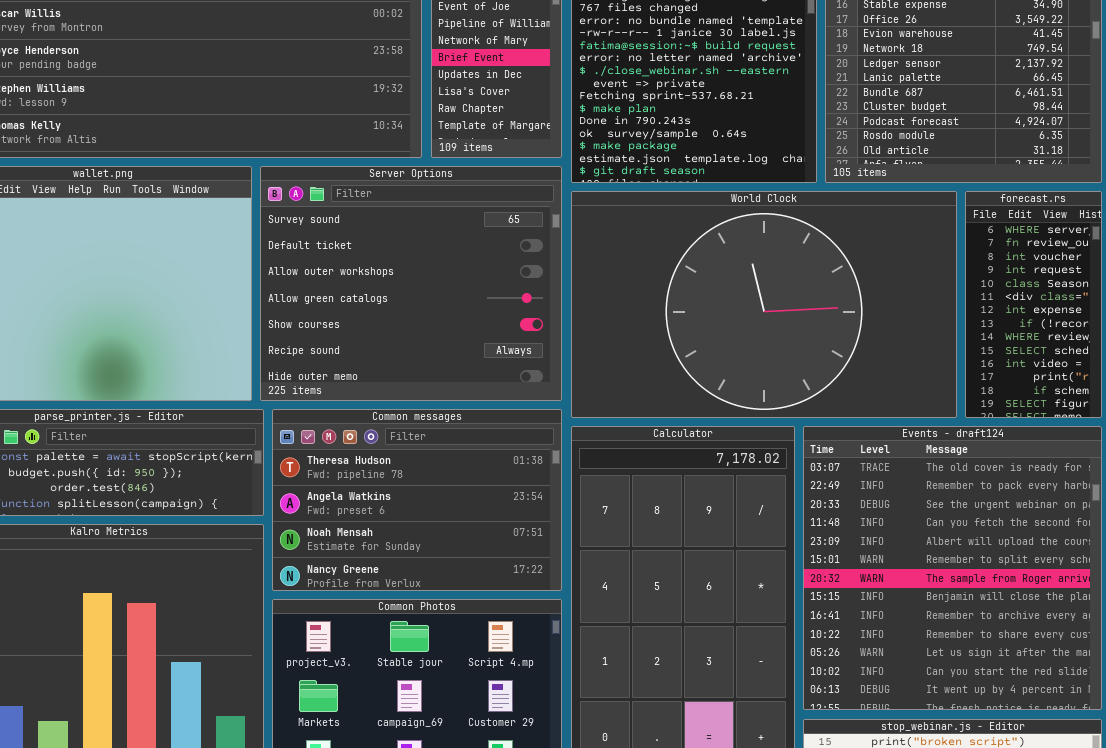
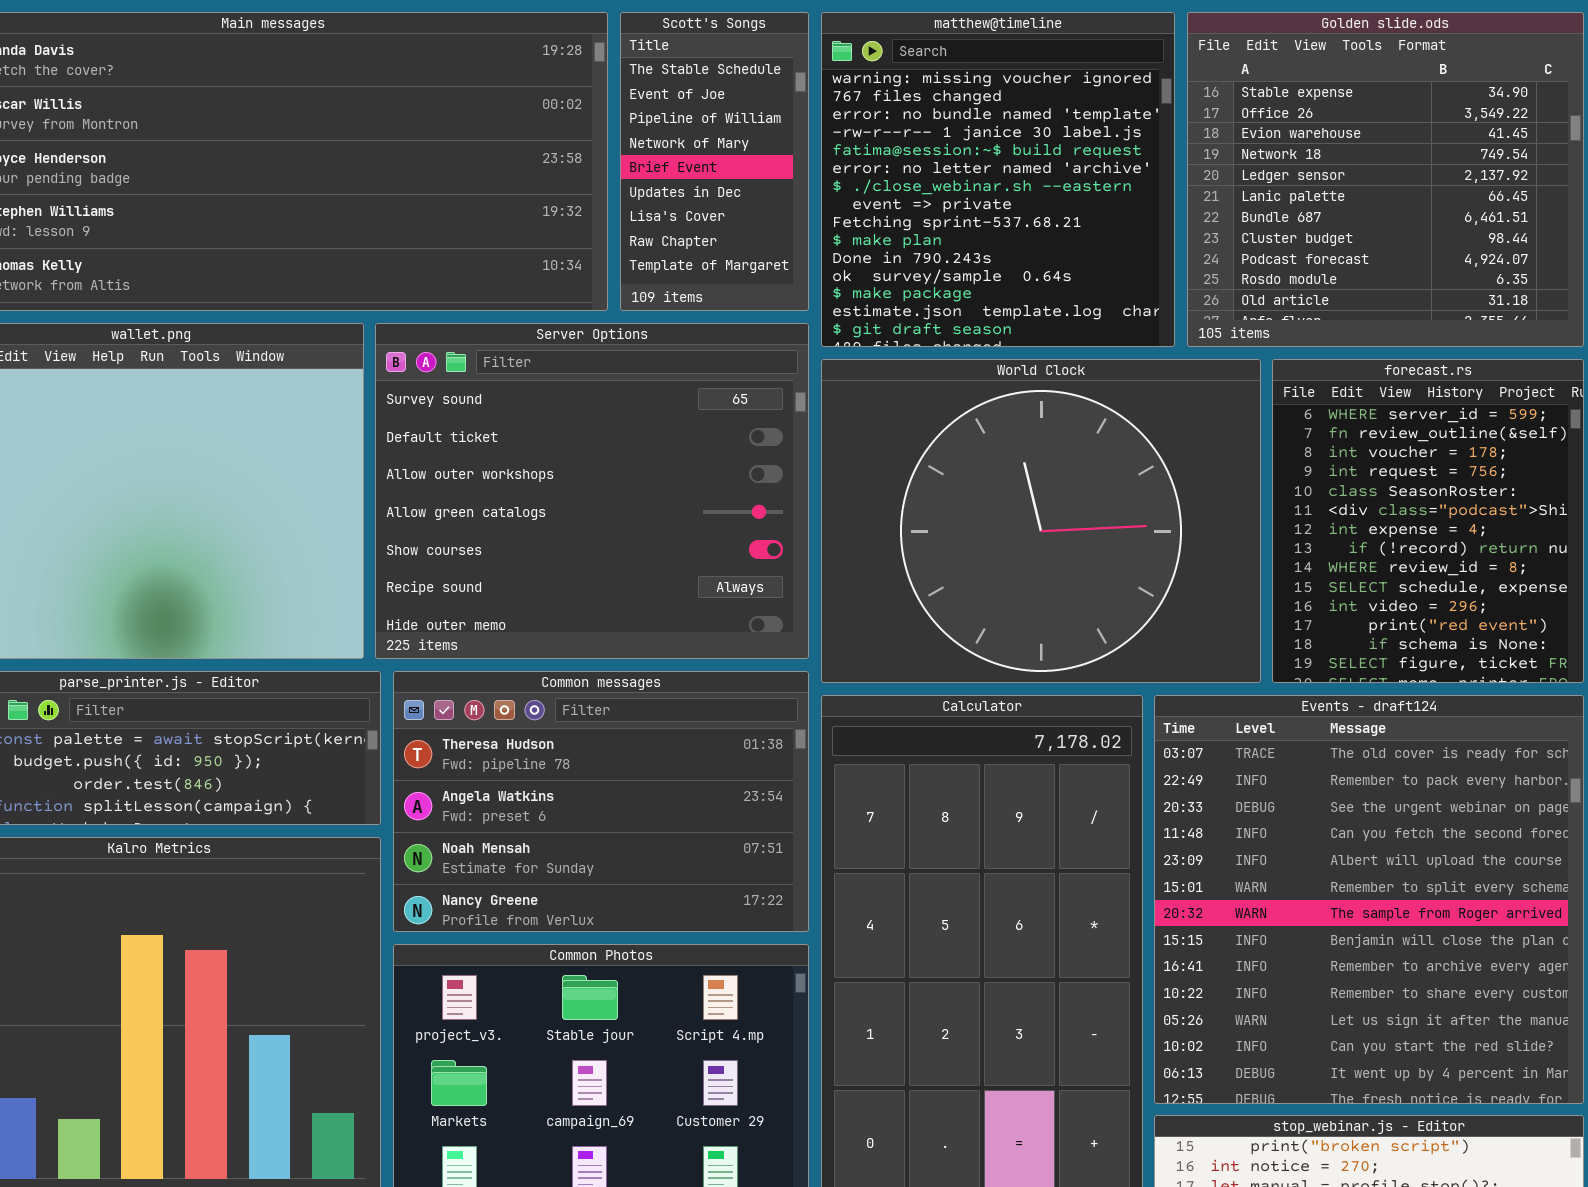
World Clock: [571,191,957,418] -> [821,359,1261,683], resized
forecast.rs: [965,191,1102,418] -> [1272,359,1584,683], resized

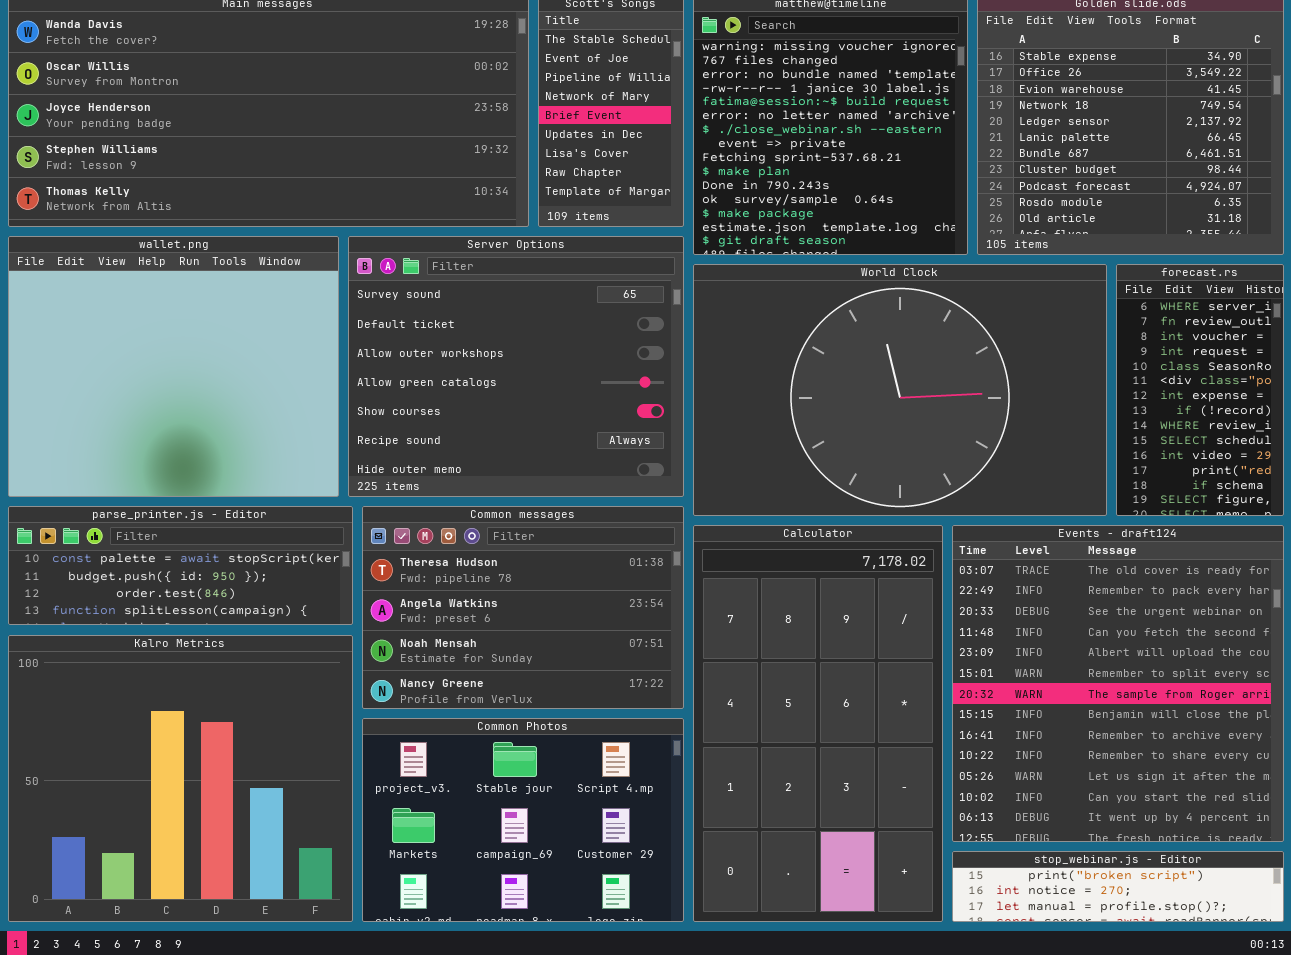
World Clock: [821,359,1261,683] -> [693,264,1107,516], resized
forecast.rs: [1272,359,1584,683] -> [1116,264,1284,516], resized

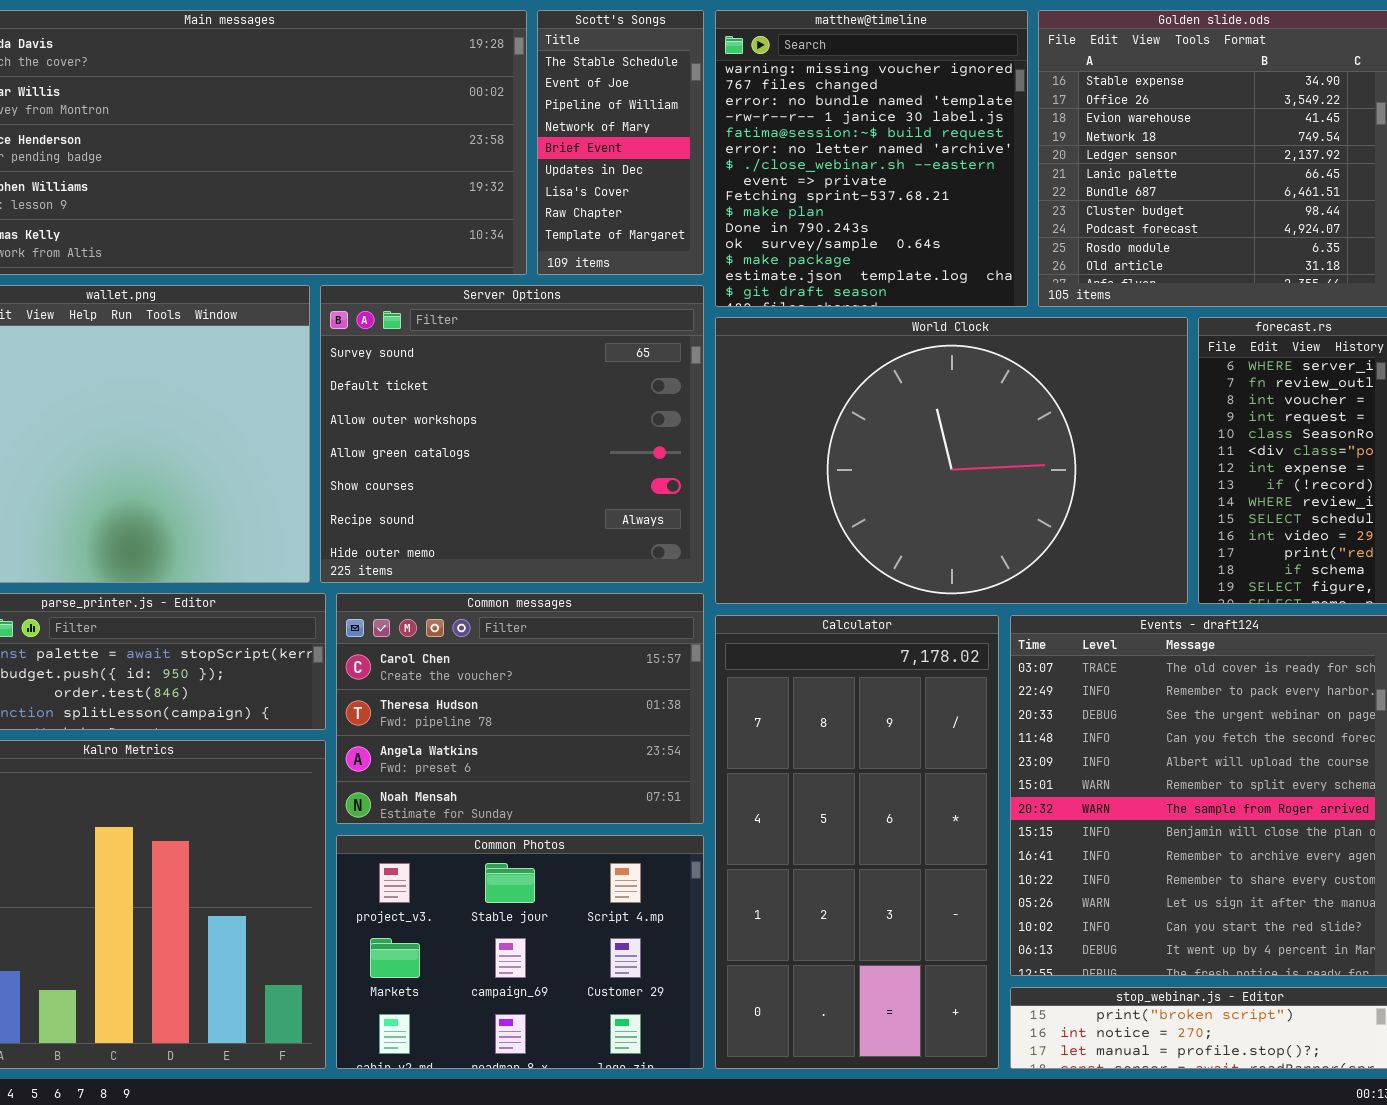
Common messages: [362,506,684,709] -> [336,593,704,824], scrolled up 1 row

